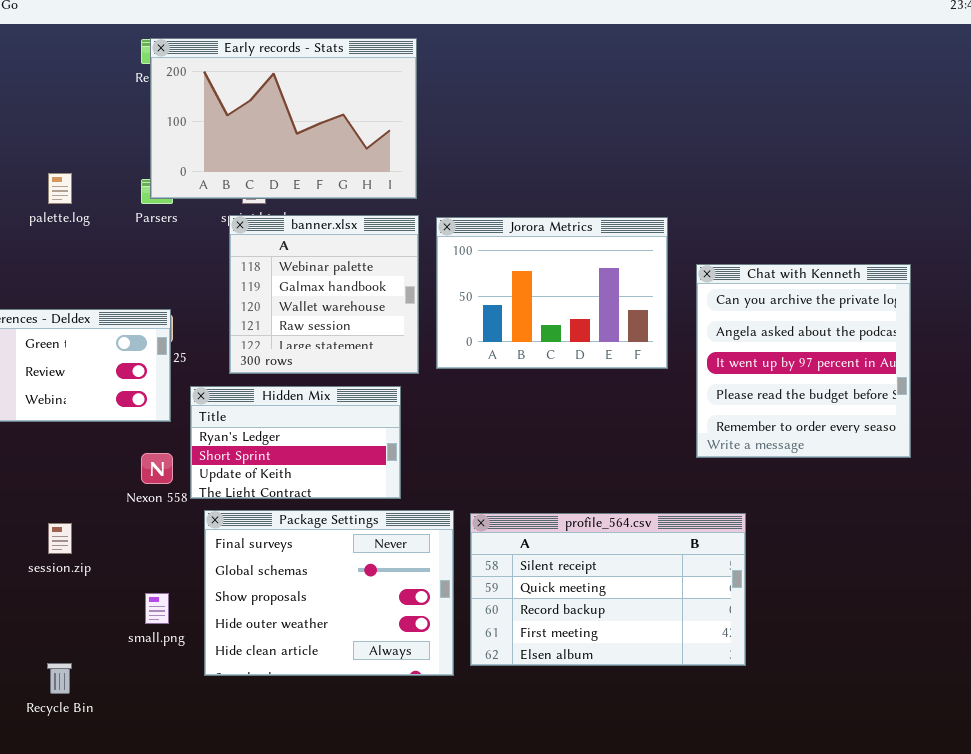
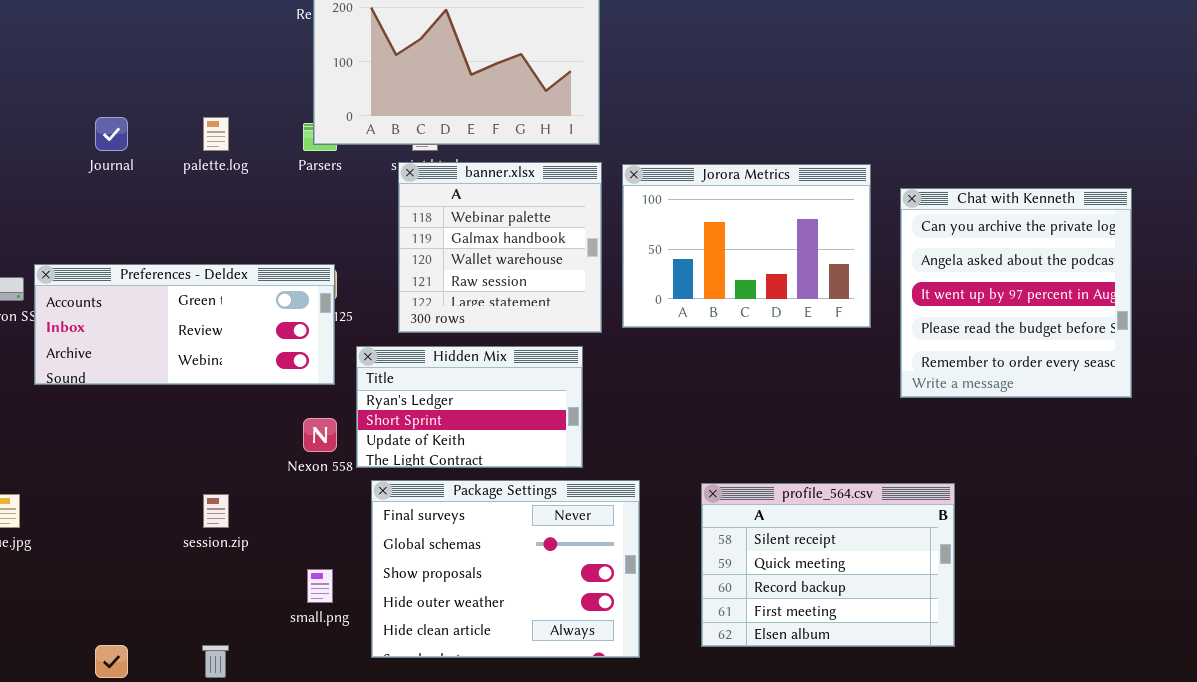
Chat with Kenneth: [696,264,911,458] -> [900,188,1132,398], moved
profile_564.csv: [470,513,746,666] -> [701,483,955,647], resized

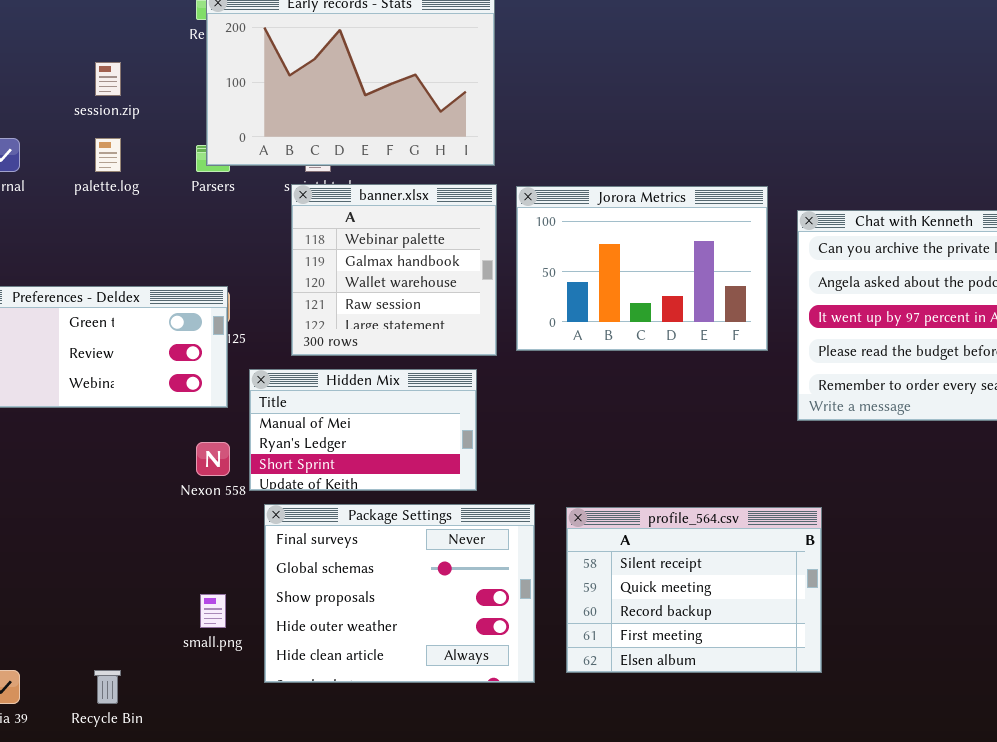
Hidden Mix: [356,346,583,468] -> [249,369,477,491], scrolled up 1 row
profile_564.csv: [701,483,955,647] -> [566,507,822,673], moved
session.zip: [203,494,229,528] -> [95,62,121,96], moved

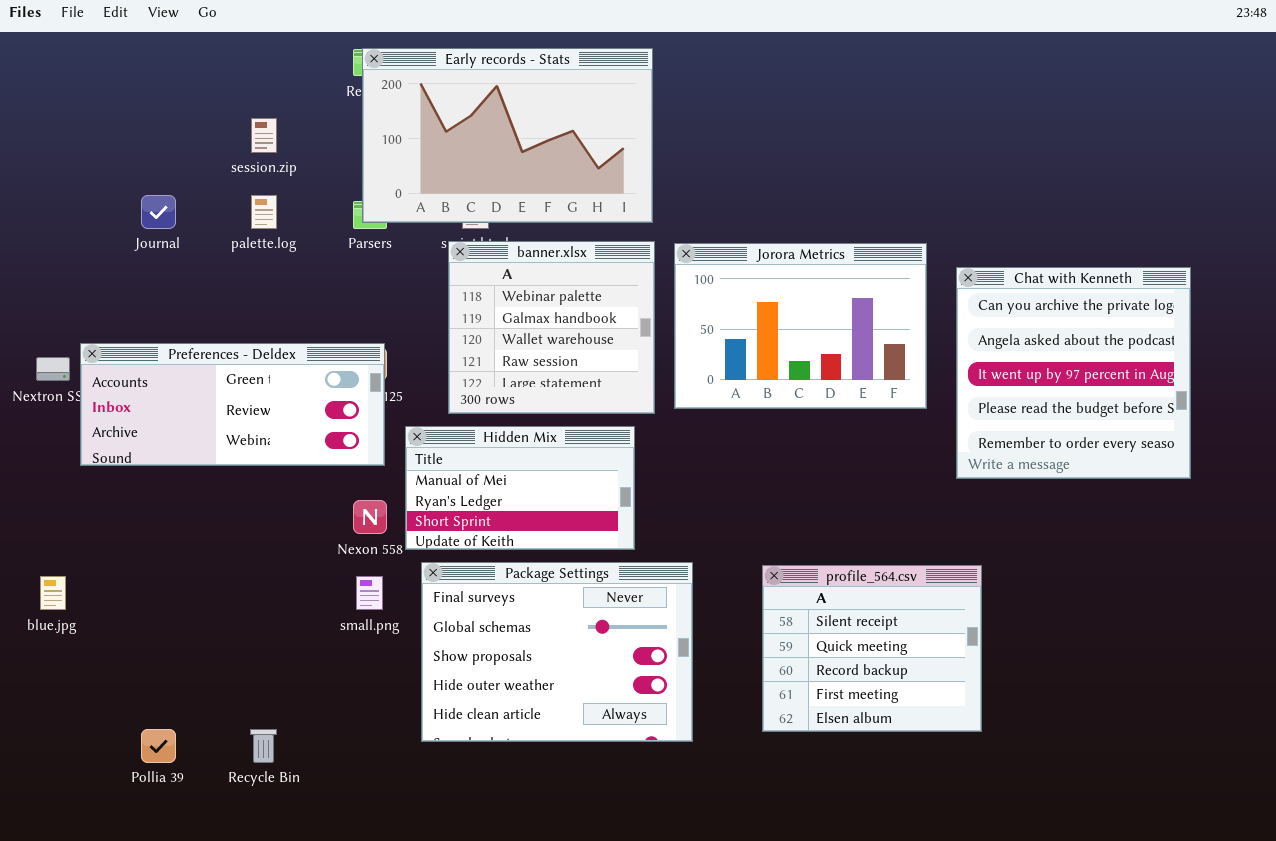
profile_564.csv: [566,507,822,673] -> [762,565,982,732], resized
small.png: [200,594,226,628] -> [356,576,383,610], moved

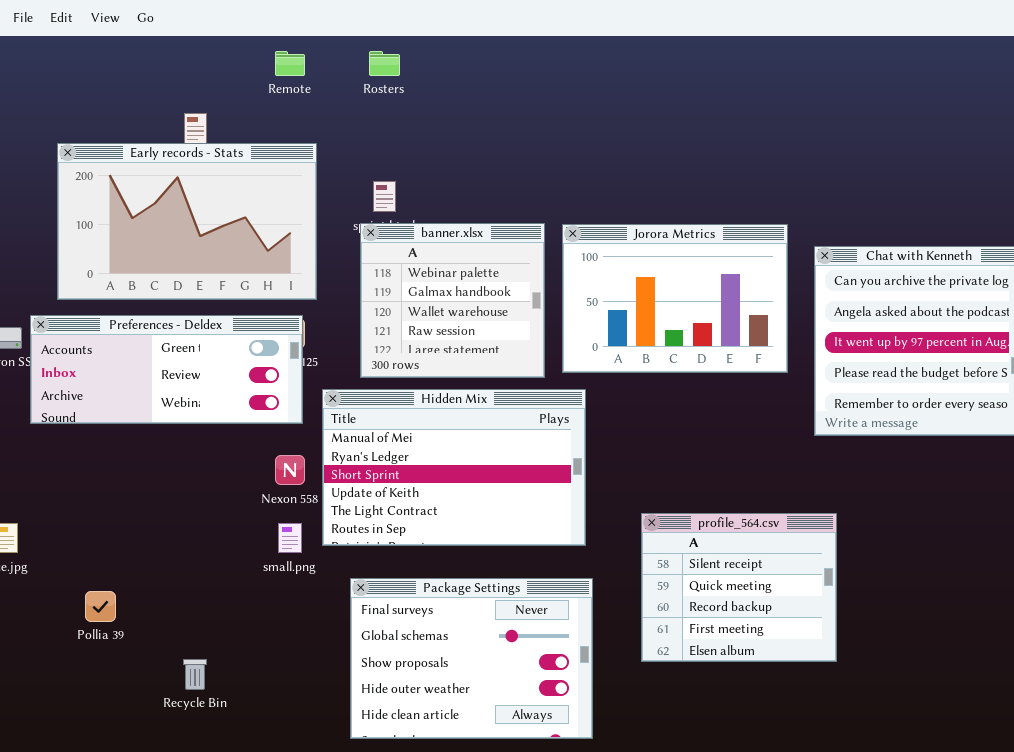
Early records - Stats: [362,48,653,223] -> [57,143,317,300], moved
Hidden Mix: [405,426,635,550] -> [322,389,586,546], resized
Package Settings: [421,562,693,742] -> [350,578,593,739], moved
Pollia 39: [141,729,176,763] -> [85,591,116,622], moved

